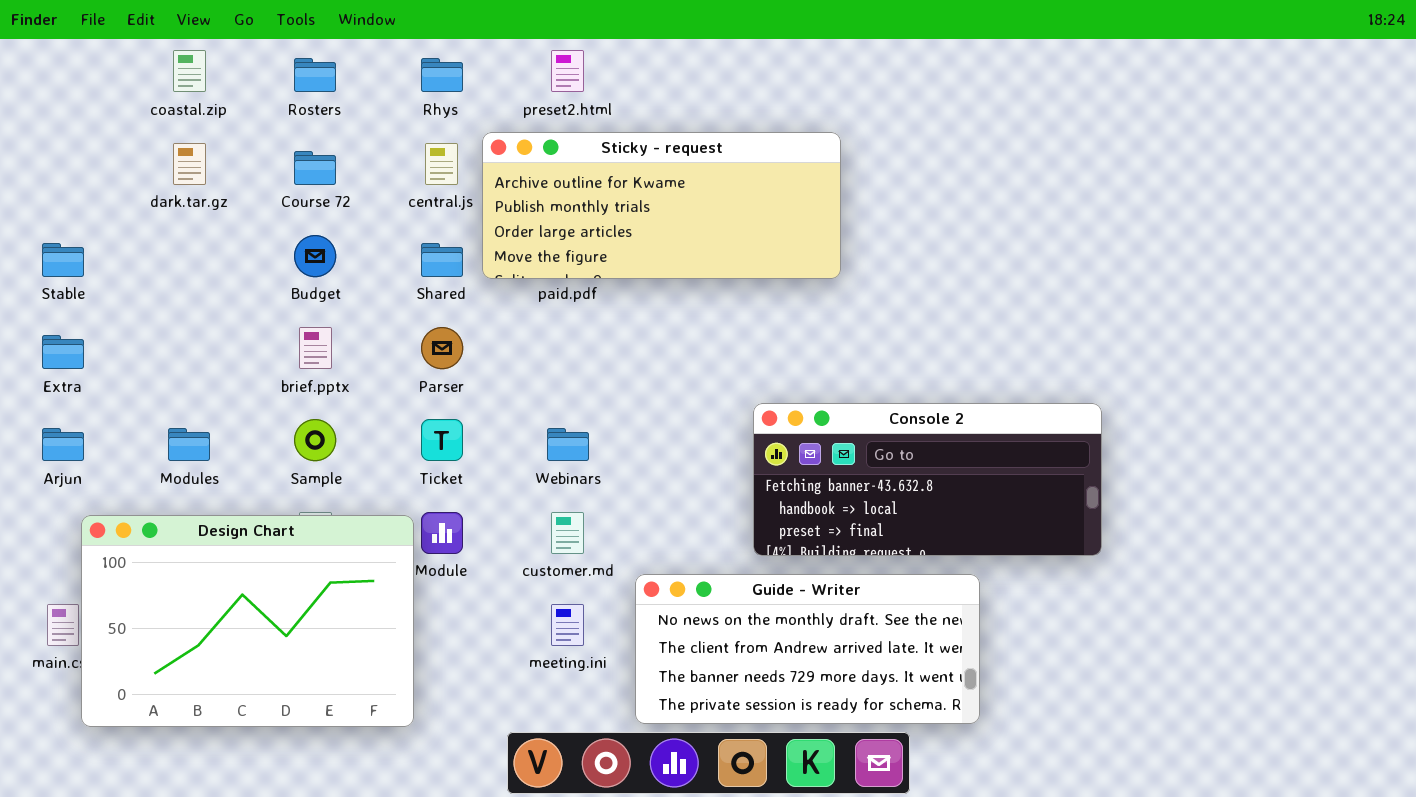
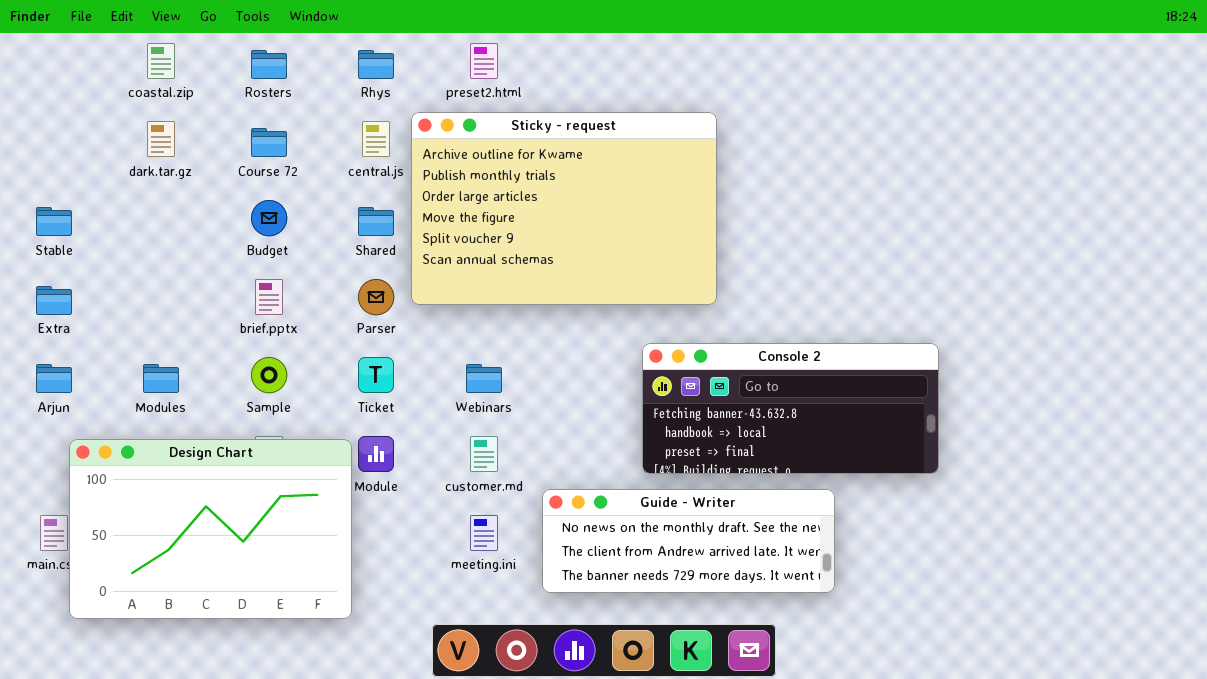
Sticky - request: [482,132,841,279] -> [411,112,717,305], resized
Guide - Writer: [635,574,980,724] -> [542,489,835,593], resized

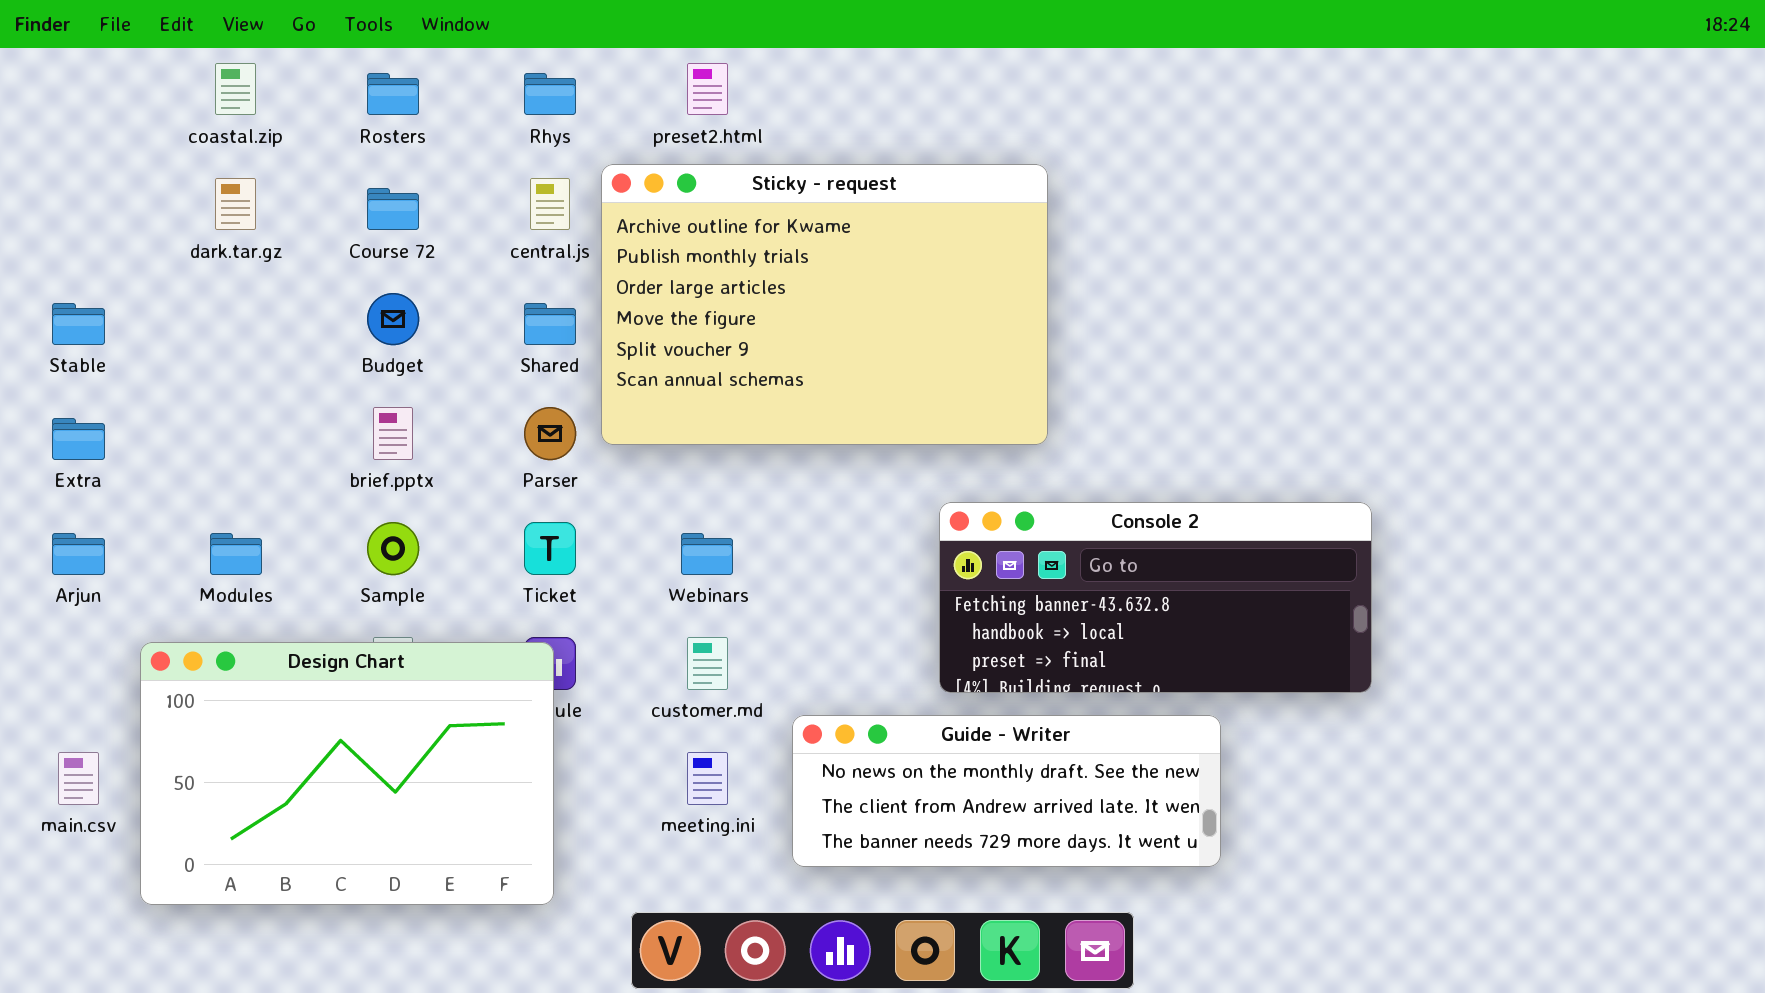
Design Chart: [69,439,352,619] -> [140,642,554,905], moved

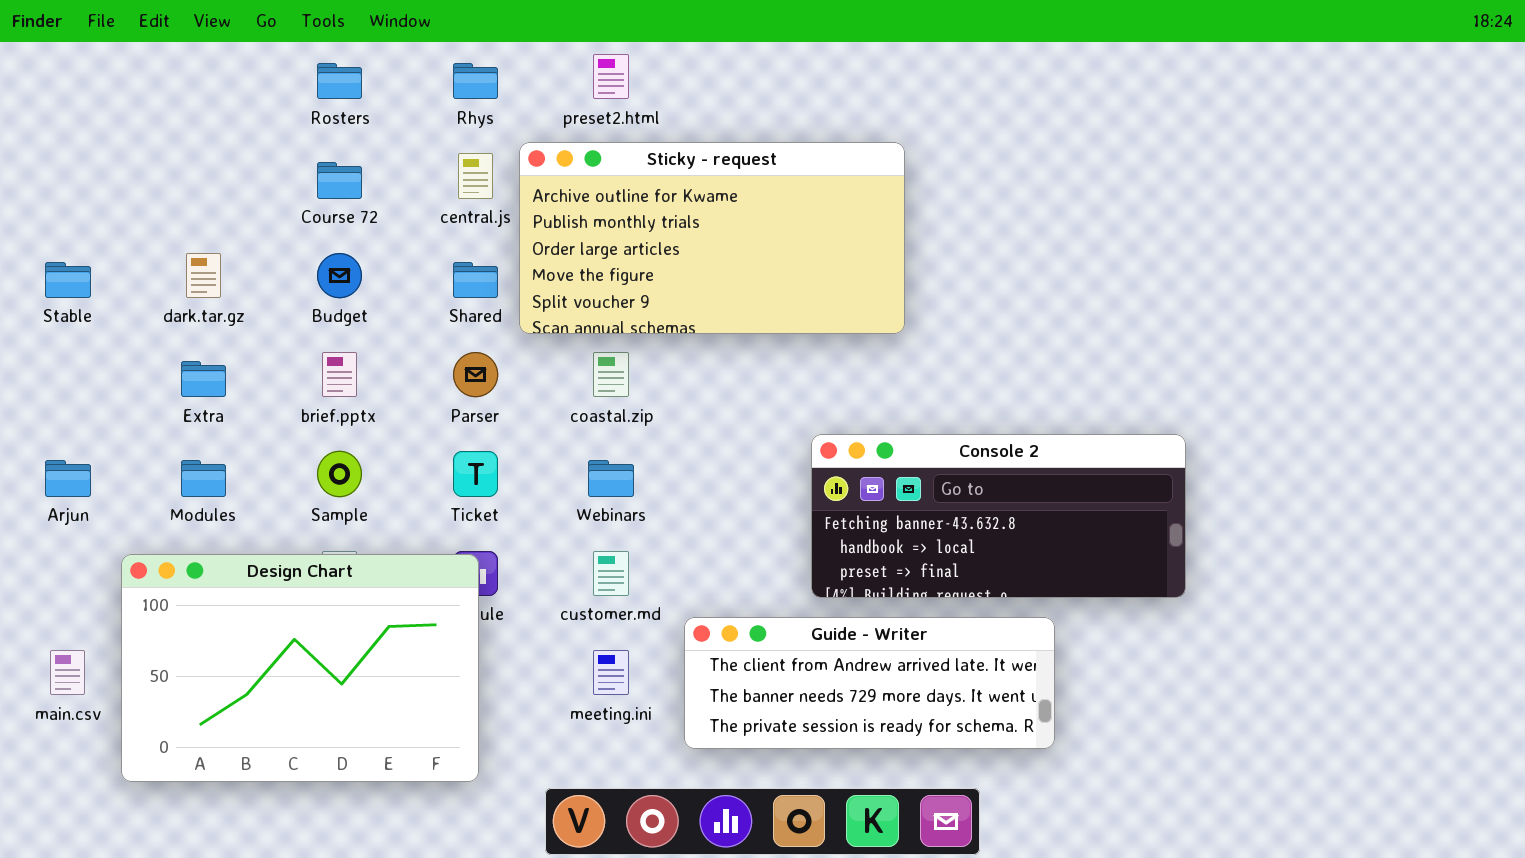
coastal.zip: [215,63,256,115] -> [593,352,629,397], moved
Sticky - request: [601,164,1048,445] -> [519,142,905,334], resized
dark.tar.gz: [215,178,256,230] -> [186,253,221,298], moved
Extra: [52,418,105,460] -> [181,361,226,397], moved
Guide - Writer: [792,715,1221,867] -> [684,617,1055,749], scrolled down 1 row

